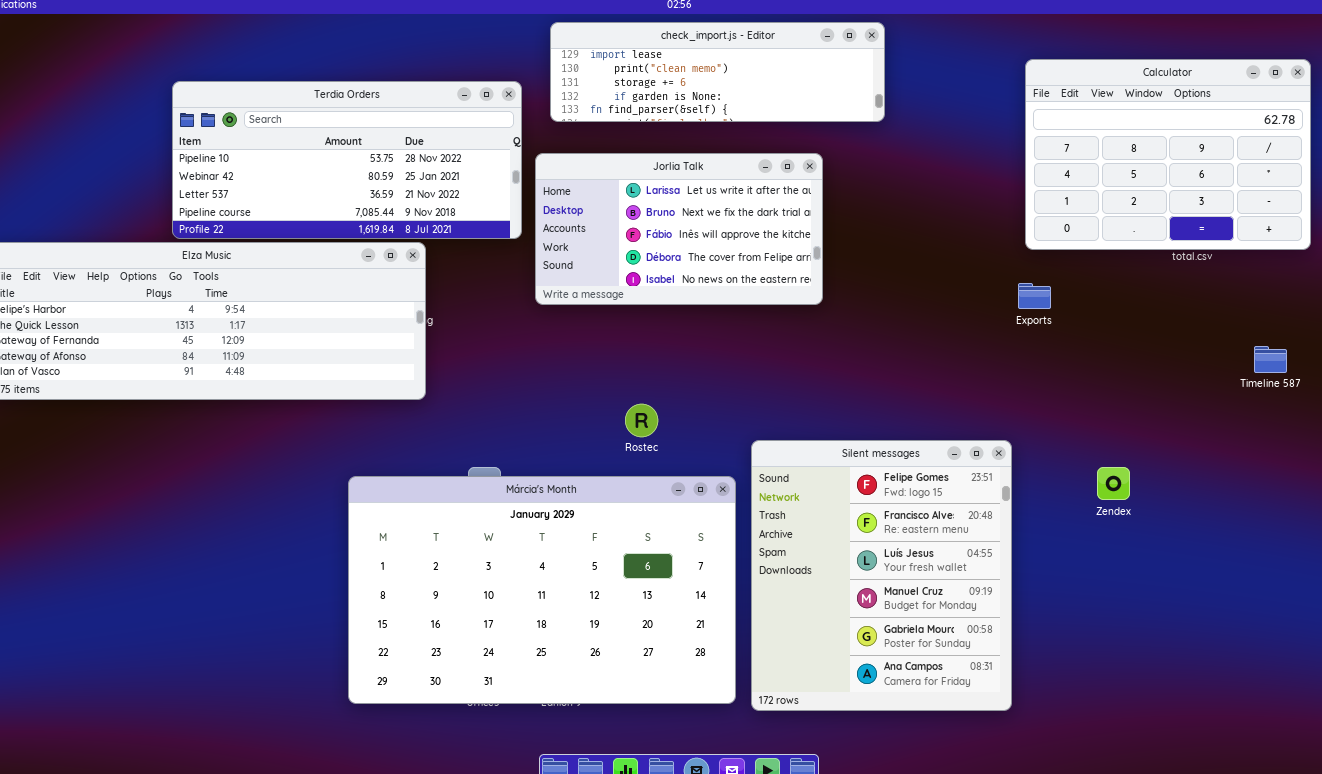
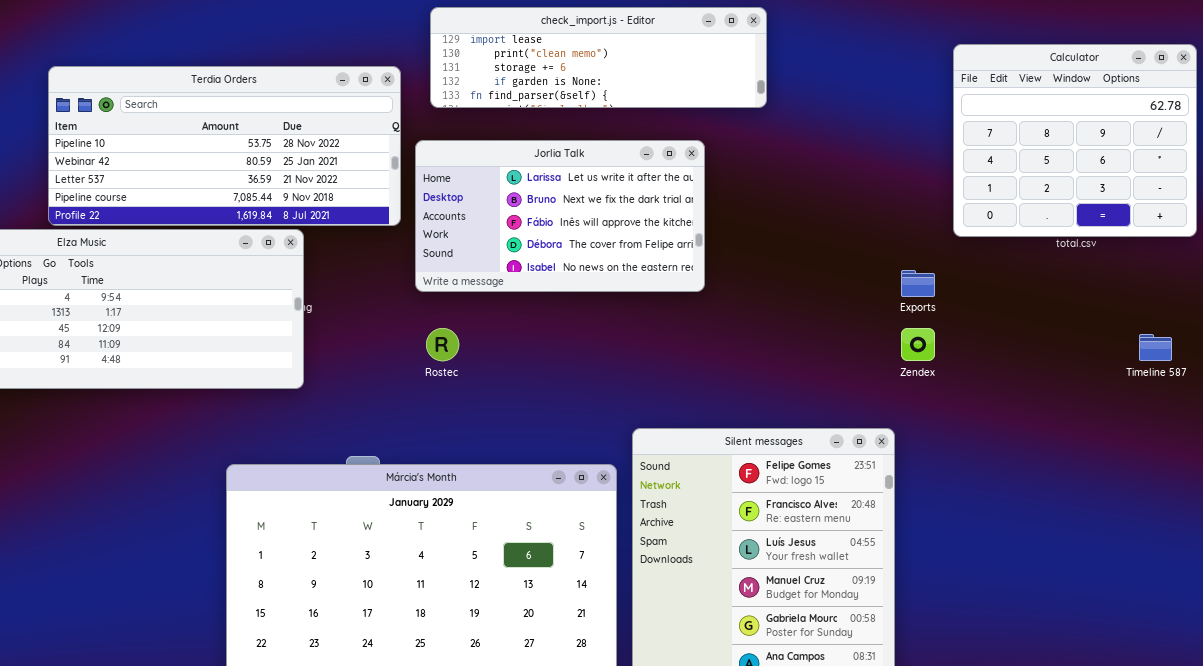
Calculator: [1025,59,1311,250] -> [953,44,1197,237], resized
Rostec: [625,404,658,437] -> [426,328,459,361], moved
Zendex: [1097,467,1130,500] -> [901,328,935,361], moved

